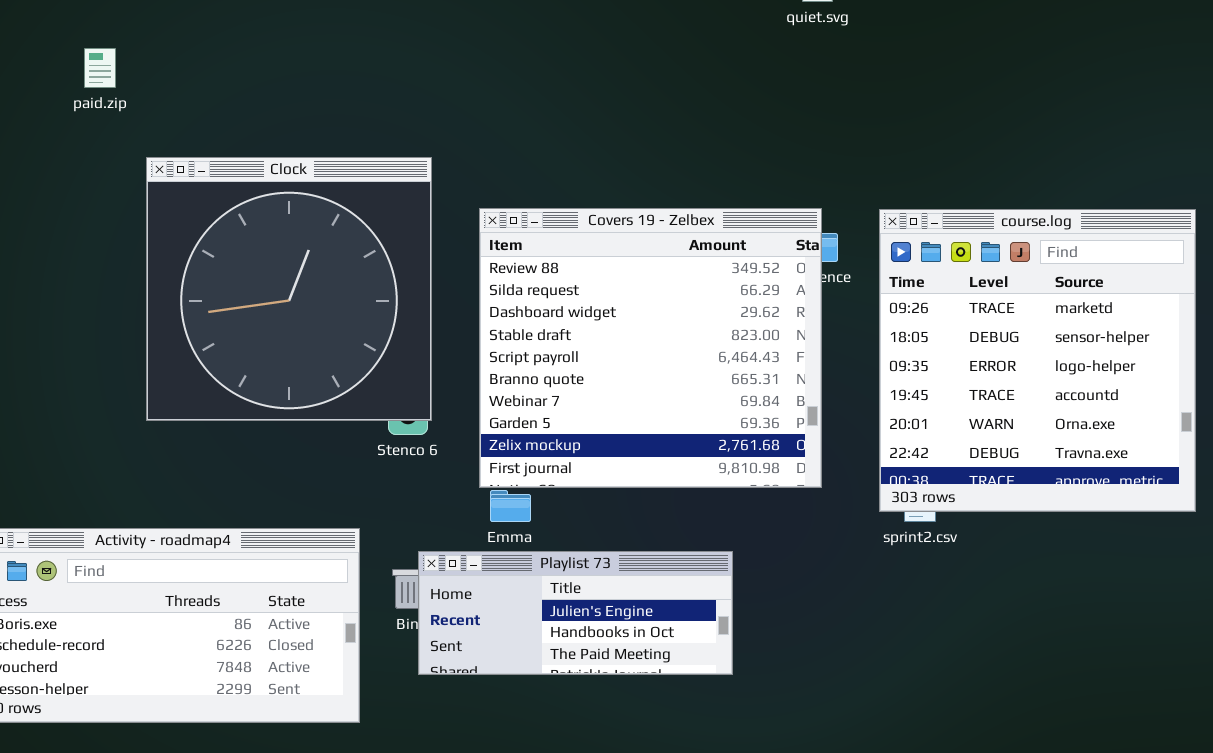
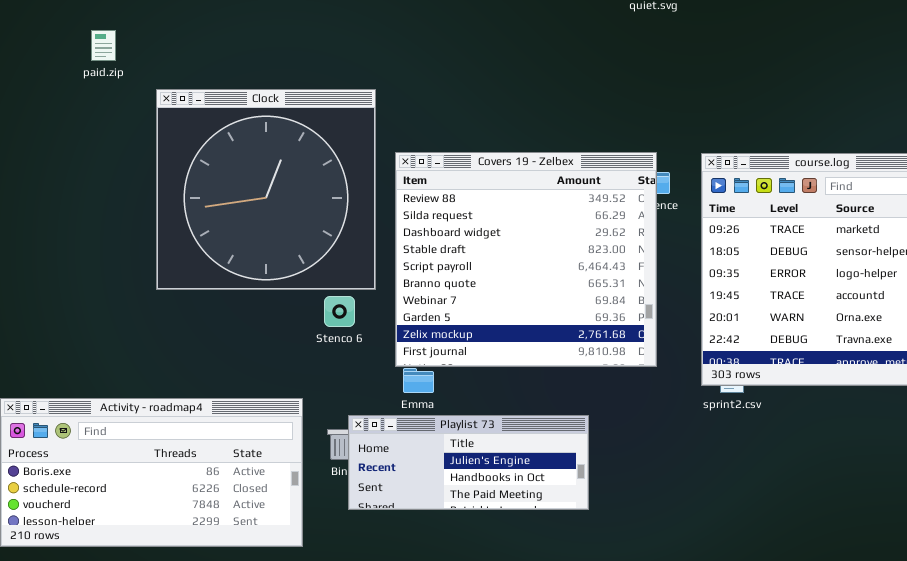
Clock: [146,157,432,421] -> [156,89,376,290], moved

